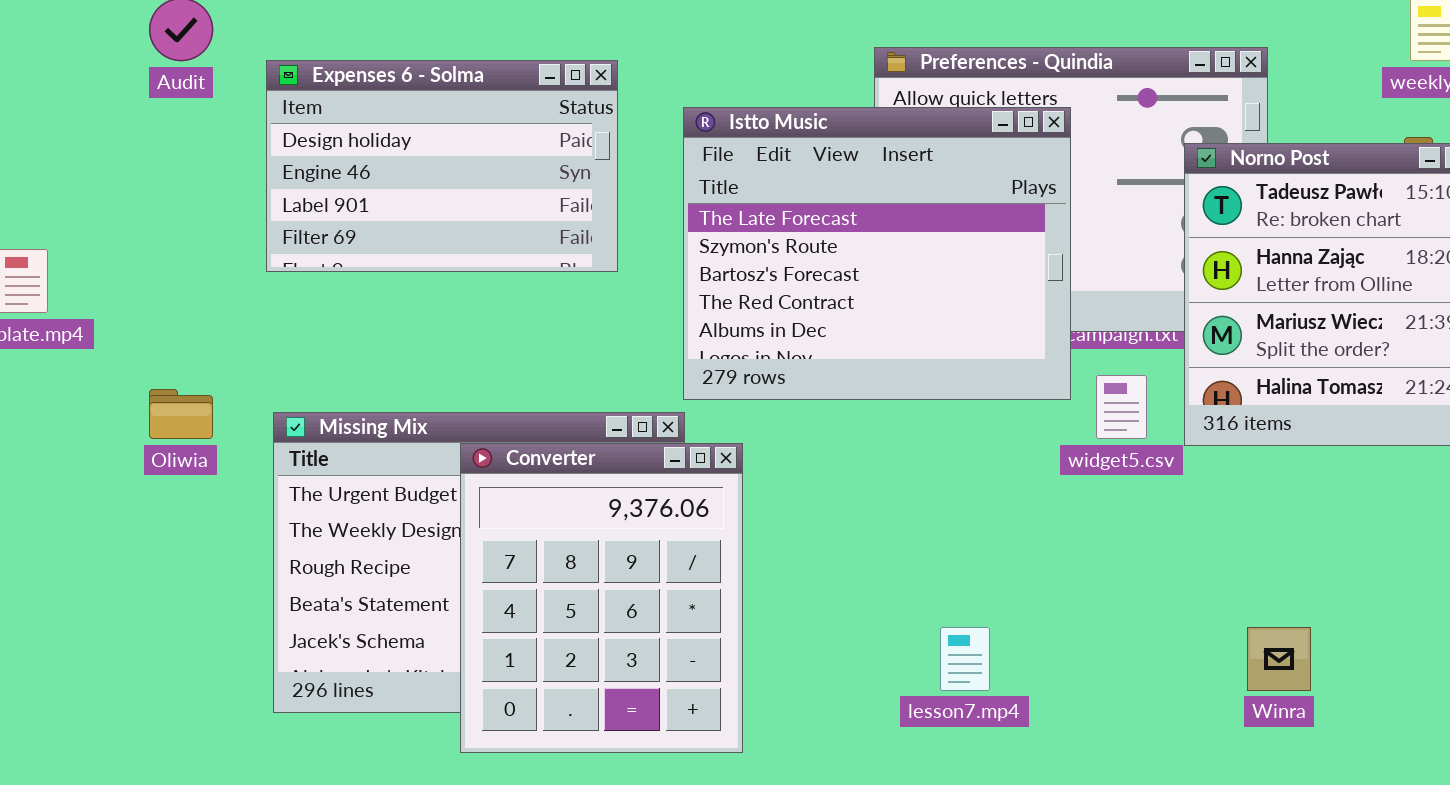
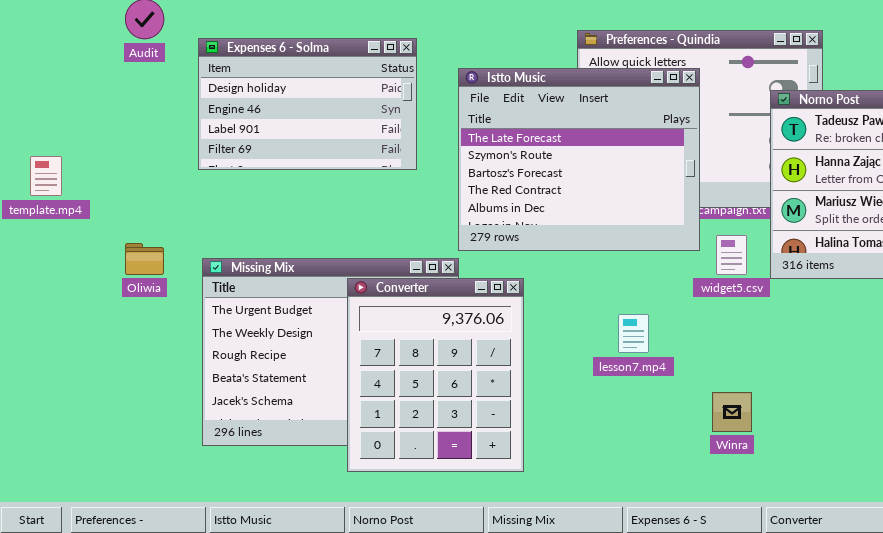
Converter: [460,443,743,753] -> [347,278,524,472], moved
lesson7.mp4: [940,627,990,691] -> [618,314,649,353], moved
Winra: [1247,627,1311,691] -> [712,392,752,432], moved

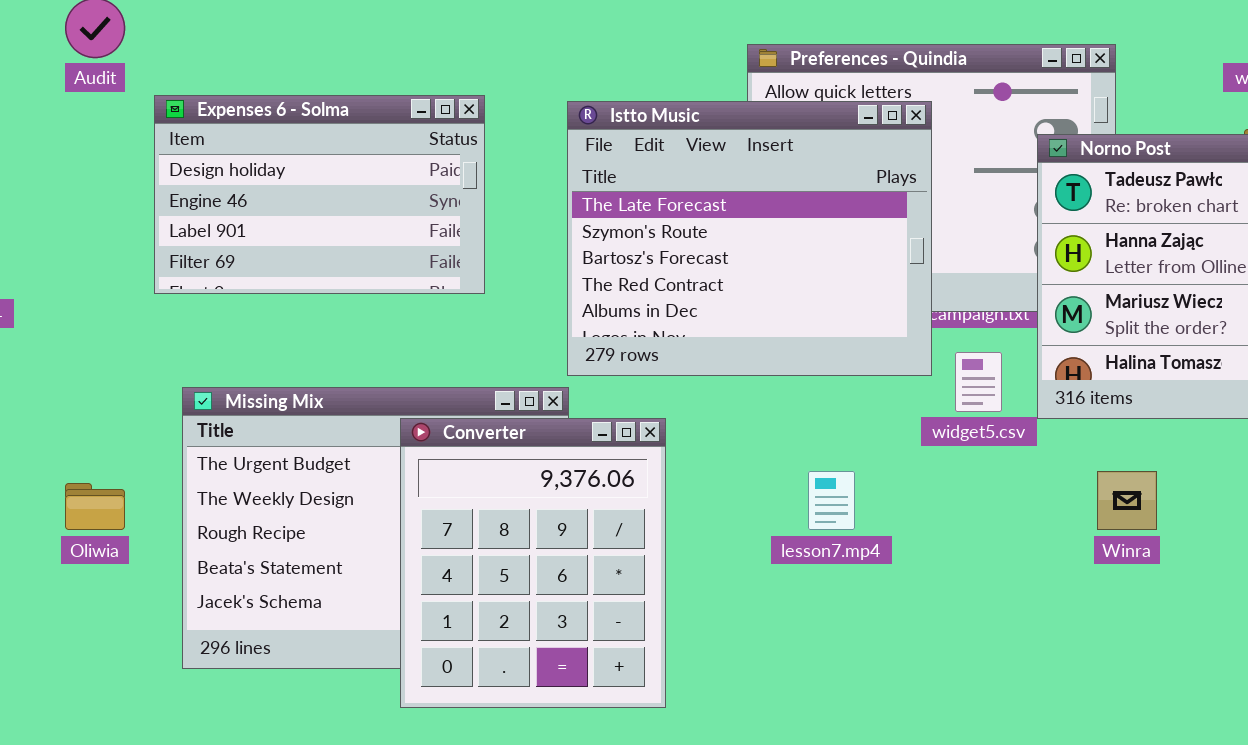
Expenses 6 - Solma: [198,38,417,170] -> [154,95,485,294], moved
Oliwia: [125,243,164,275] -> [65,483,125,530], moved
Winra: [712,392,752,432] -> [1097,471,1157,530], moved

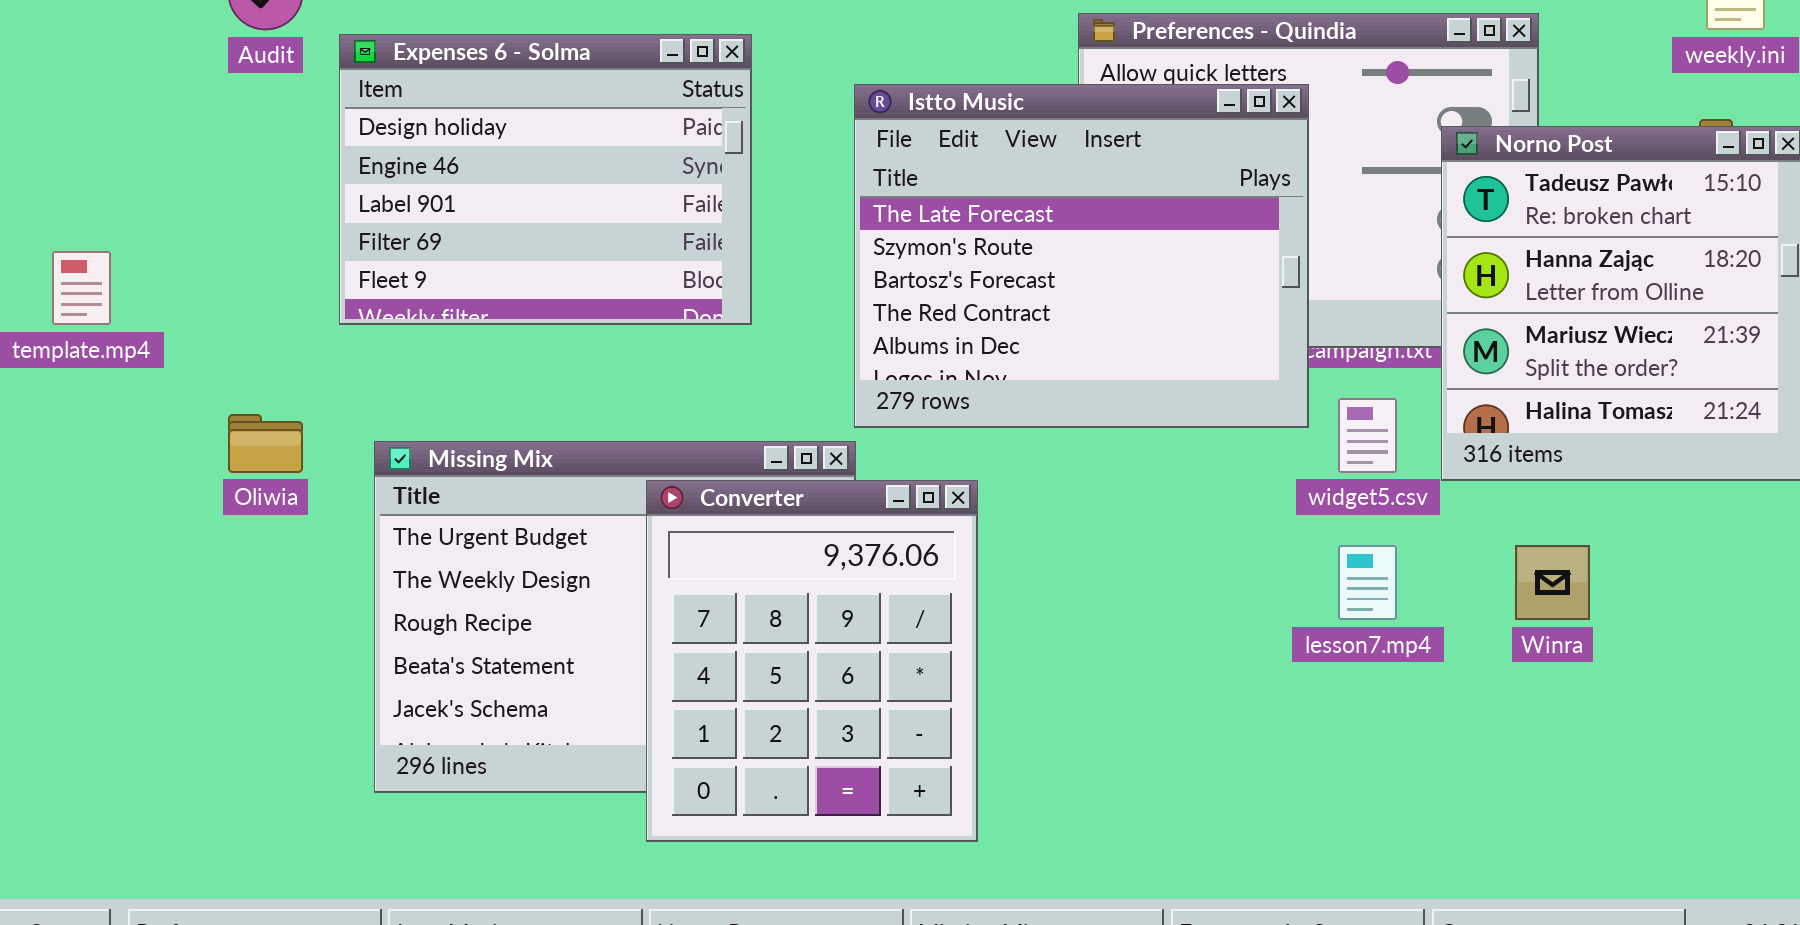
Expenses 6 - Solma: [154,95,485,294] -> [339,34,752,325], resized
lesson7.mp4: [808,471,855,530] -> [1338,545,1397,620], moved
Oliwia: [65,483,125,530] -> [228,414,303,473], moved

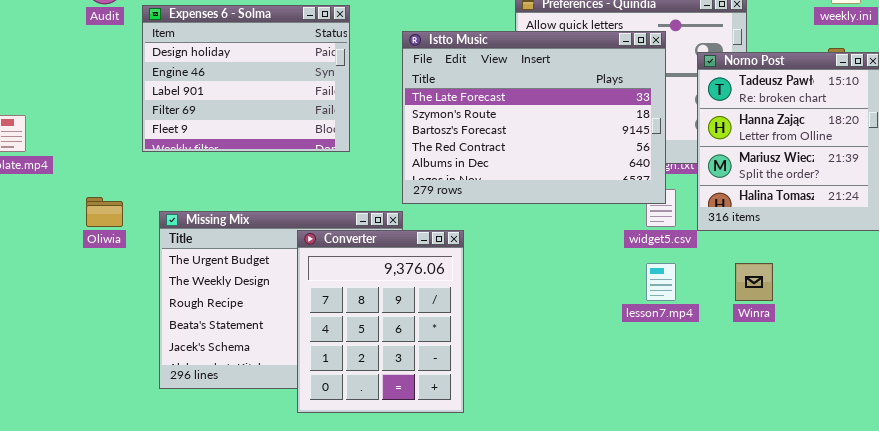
Istto Music: [854,84,1309,428] -> [402,31,666,204], resized

